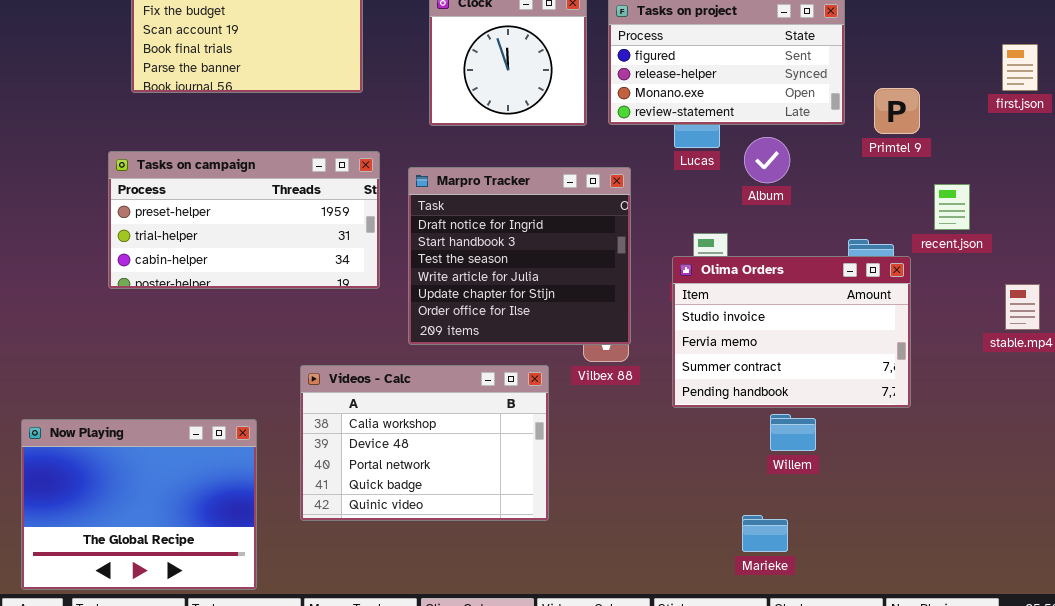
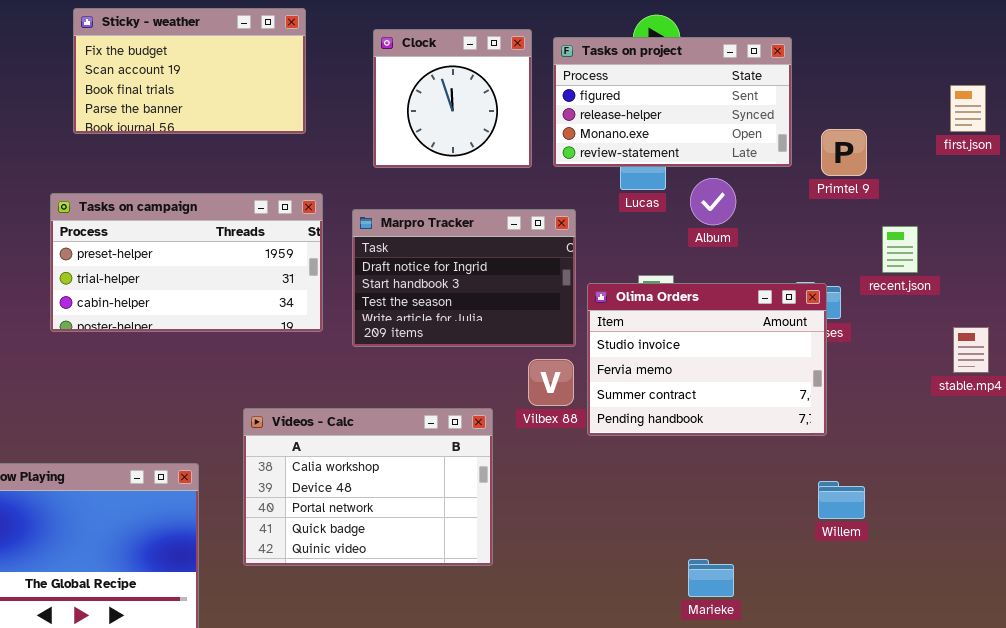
Marpro Tracker: [408,167,631,345] -> [352,209,576,347], resized
Olima Orders: [672,256,911,408] -> [587,283,827,436], moved
Willem: [770,414,816,451] -> [818,481,865,519], moved

